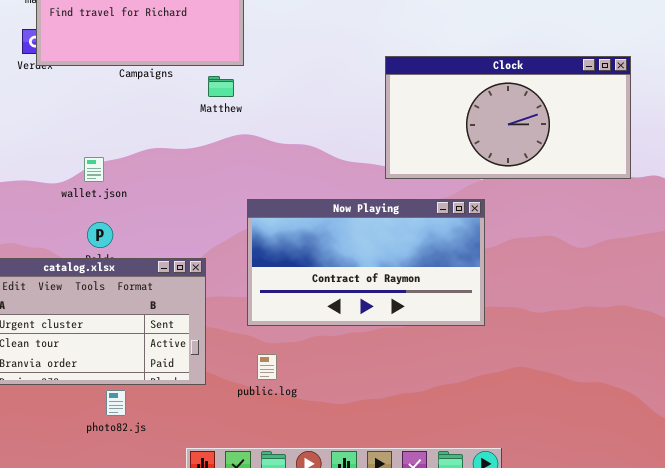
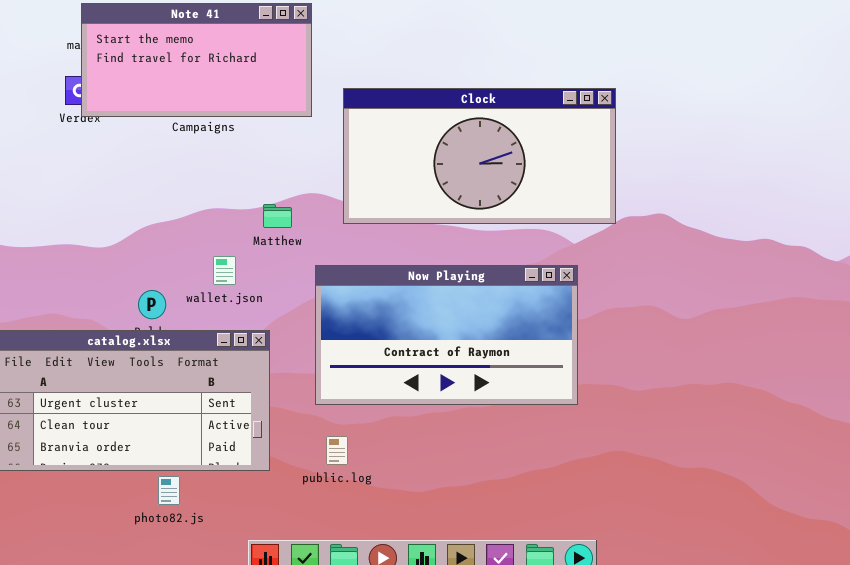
Clock: [385,56,631,179] -> [343,88,616,224], moved
Matthew: [208,76,234,97] -> [263,204,292,228], moved
wallet.json: [84,157,104,182] -> [213,256,236,285], moved

